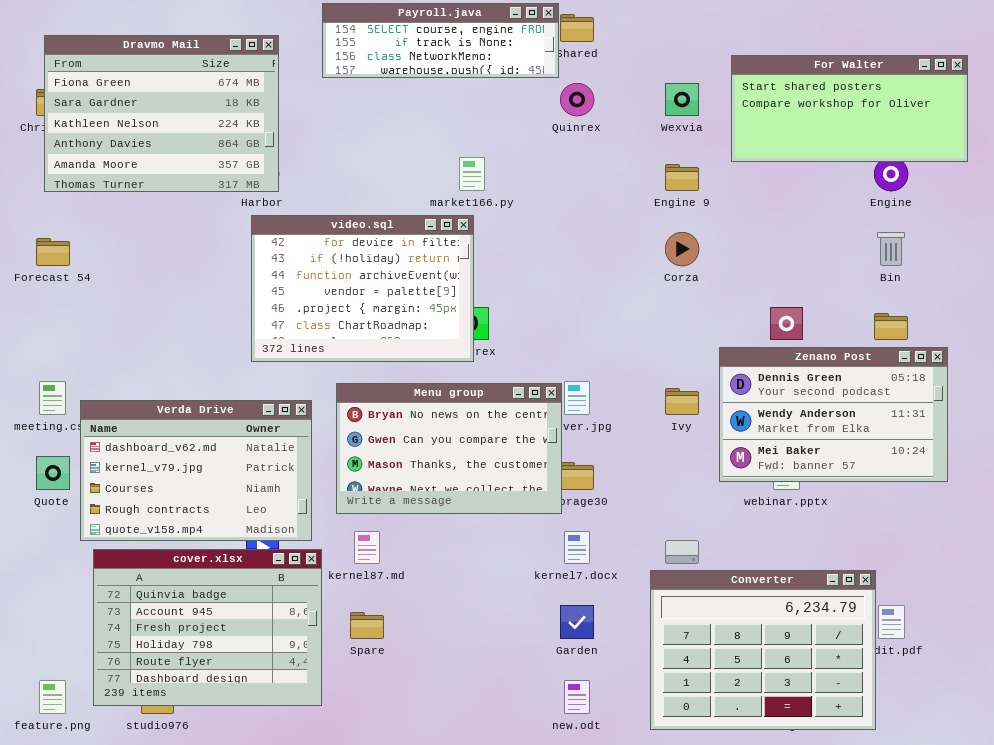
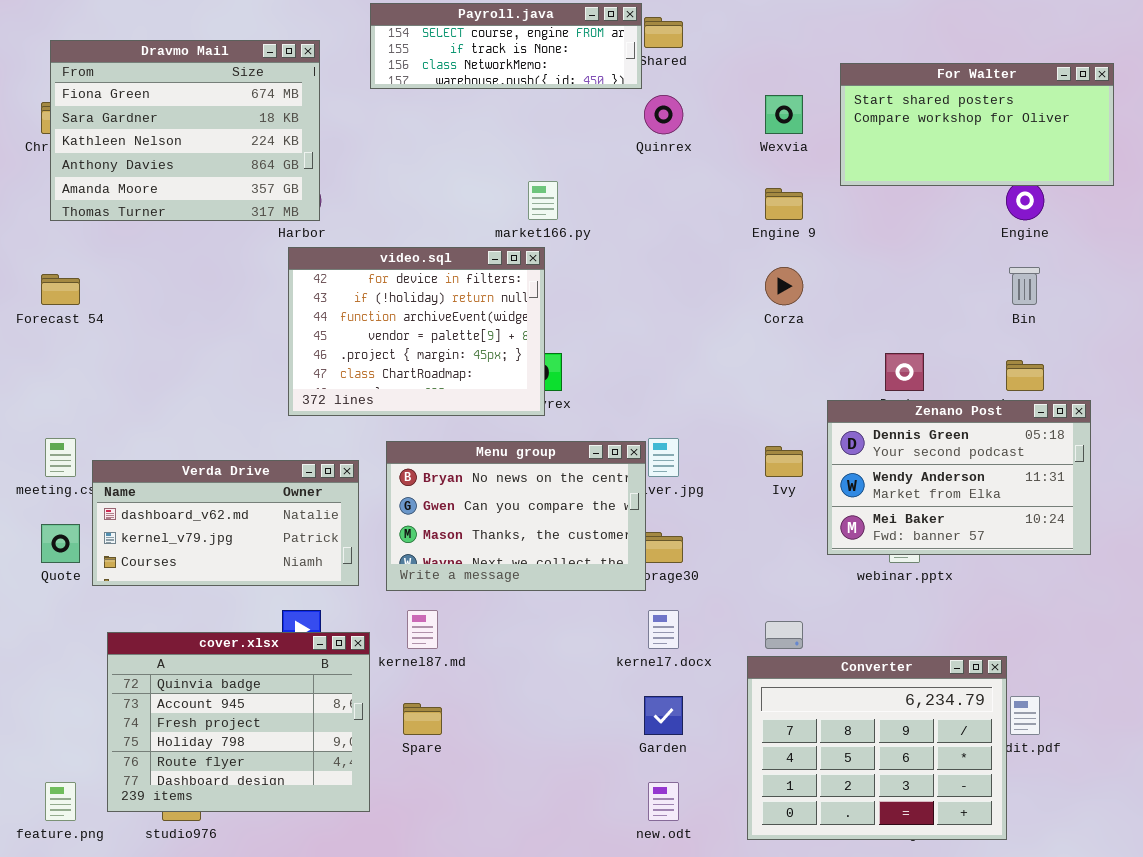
Verda Drive: [80,400,312,541] -> [92,460,359,586], resized

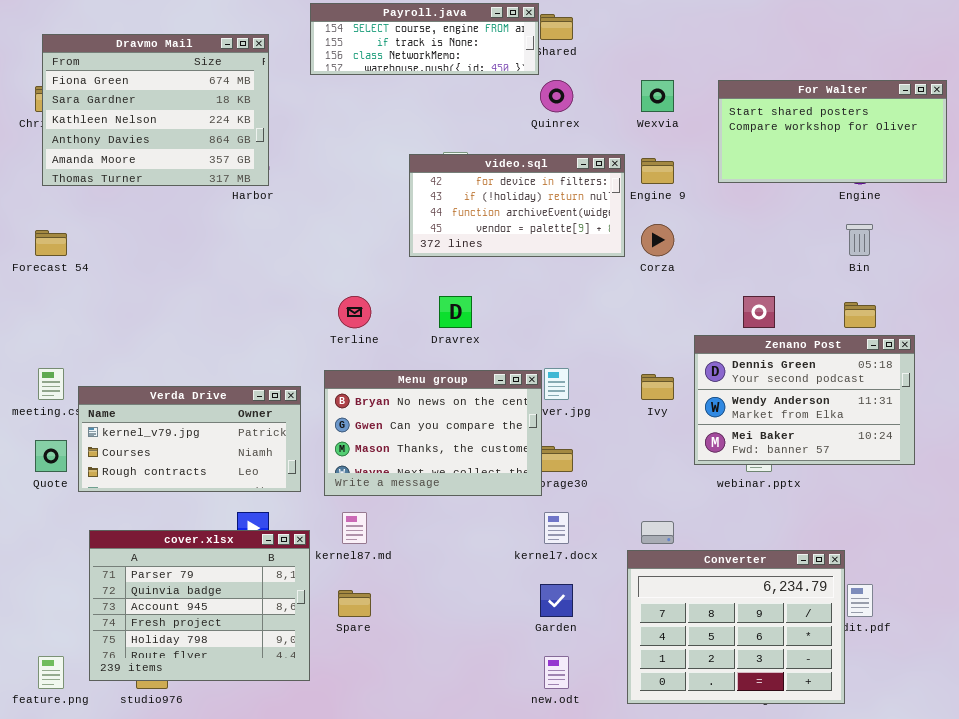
For Walter: [840,63,1114,186] -> [718,80,947,183], moved
video.sql: [288,247,545,416] -> [409,154,625,257], moved, resized
Verda Drive: [92,460,359,586] -> [78,386,301,492], scrolled down 1 row
cover.xlsx: [107,632,370,812] -> [89,530,310,681], scrolled up 1 row

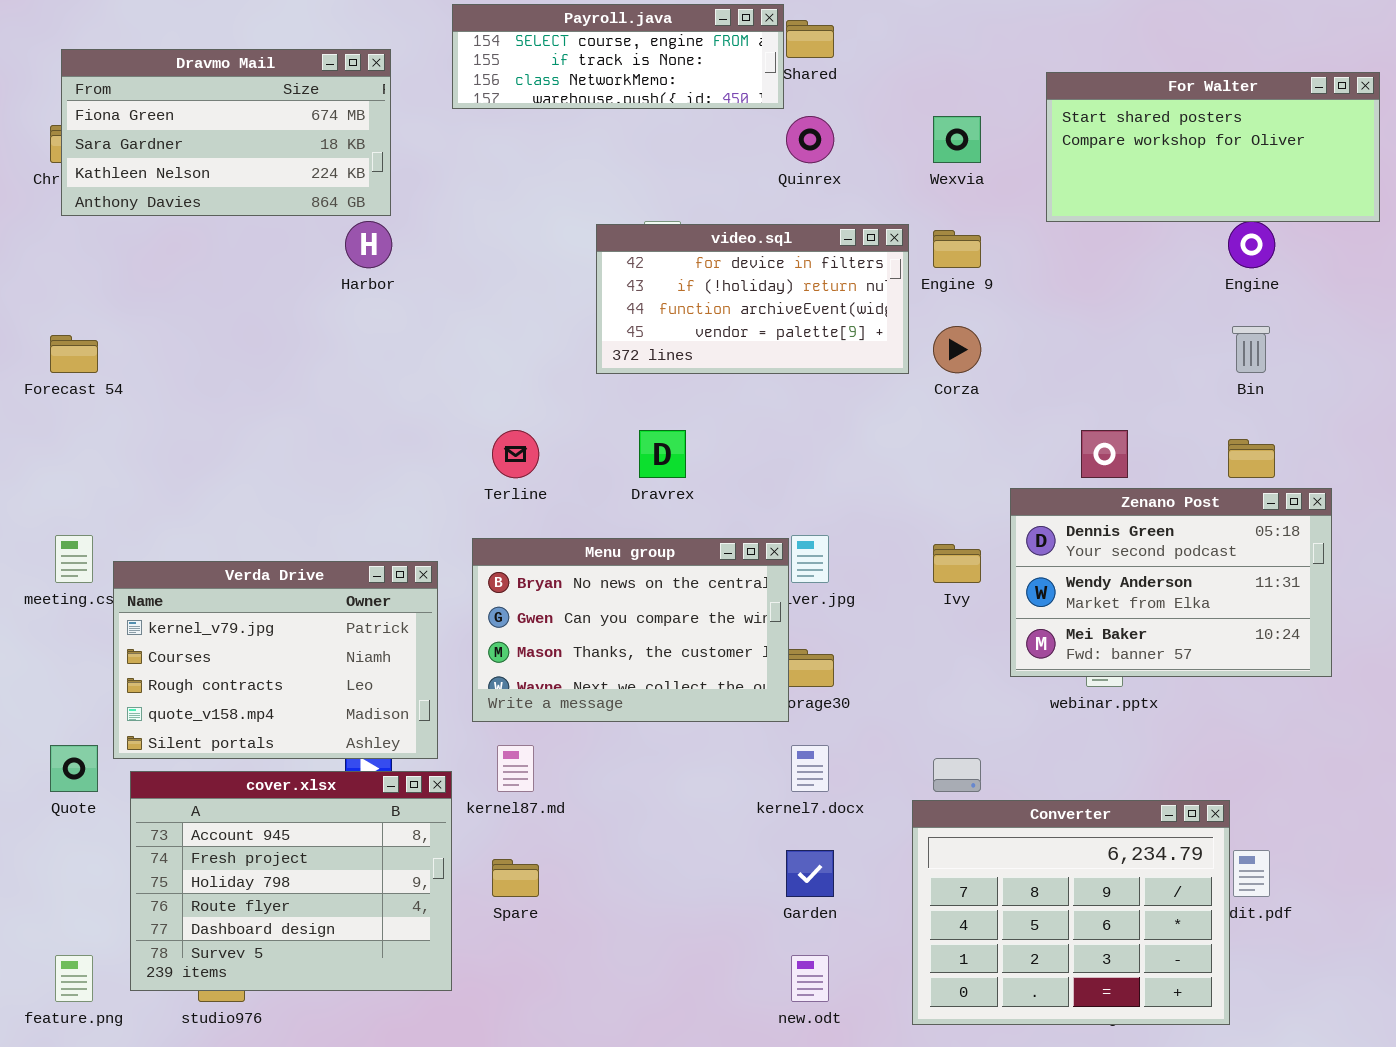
Dravmo Mail: [42,34,269,186] -> [61,49,391,216], resized
For Walter: [718,80,947,183] -> [1046,72,1380,222], moved
Verda Drive: [78,386,301,492] -> [113,561,438,759], resized
Quote: [35,440,67,472] -> [50,745,98,792], moved
cover.xlsx: [89,530,310,681] -> [130,771,452,991], scrolled down 2 rows

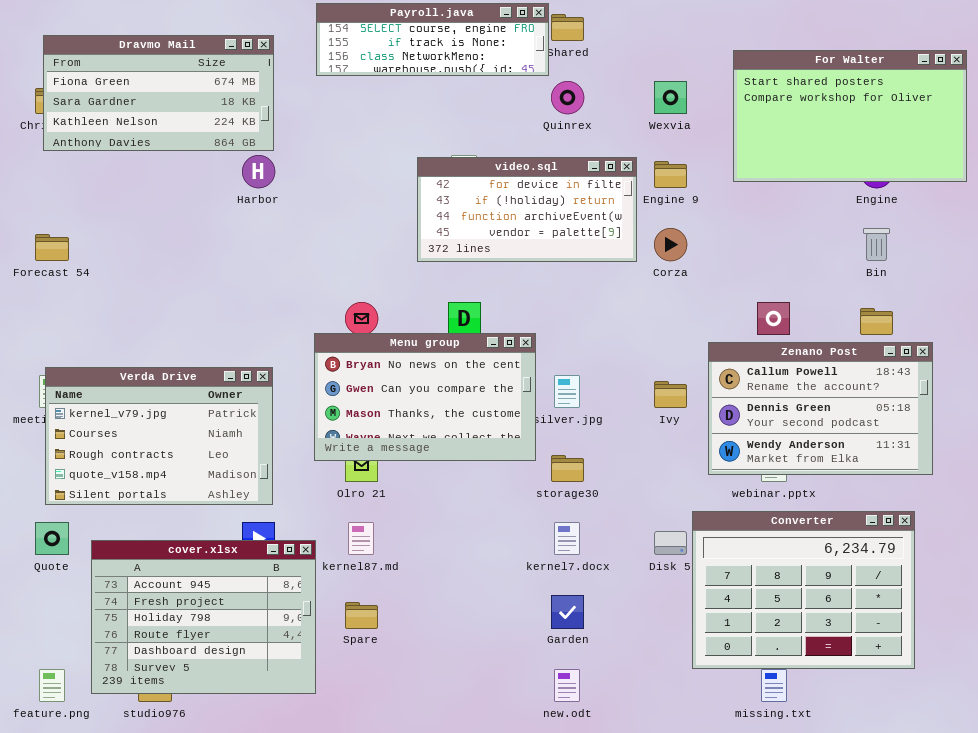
For Walter: [1046,72,1380,222] -> [733,50,967,182], resized
Zenano Post: [1010,488,1332,677] -> [708,342,933,475], scrolled up 1 row
Menu group: [472,538,789,722] -> [314,333,536,461], moved
Verda Drive: [113,561,438,759] -> [45,367,273,505], moved
Converter: [912,800,1230,1025] -> [692,511,915,669], moved

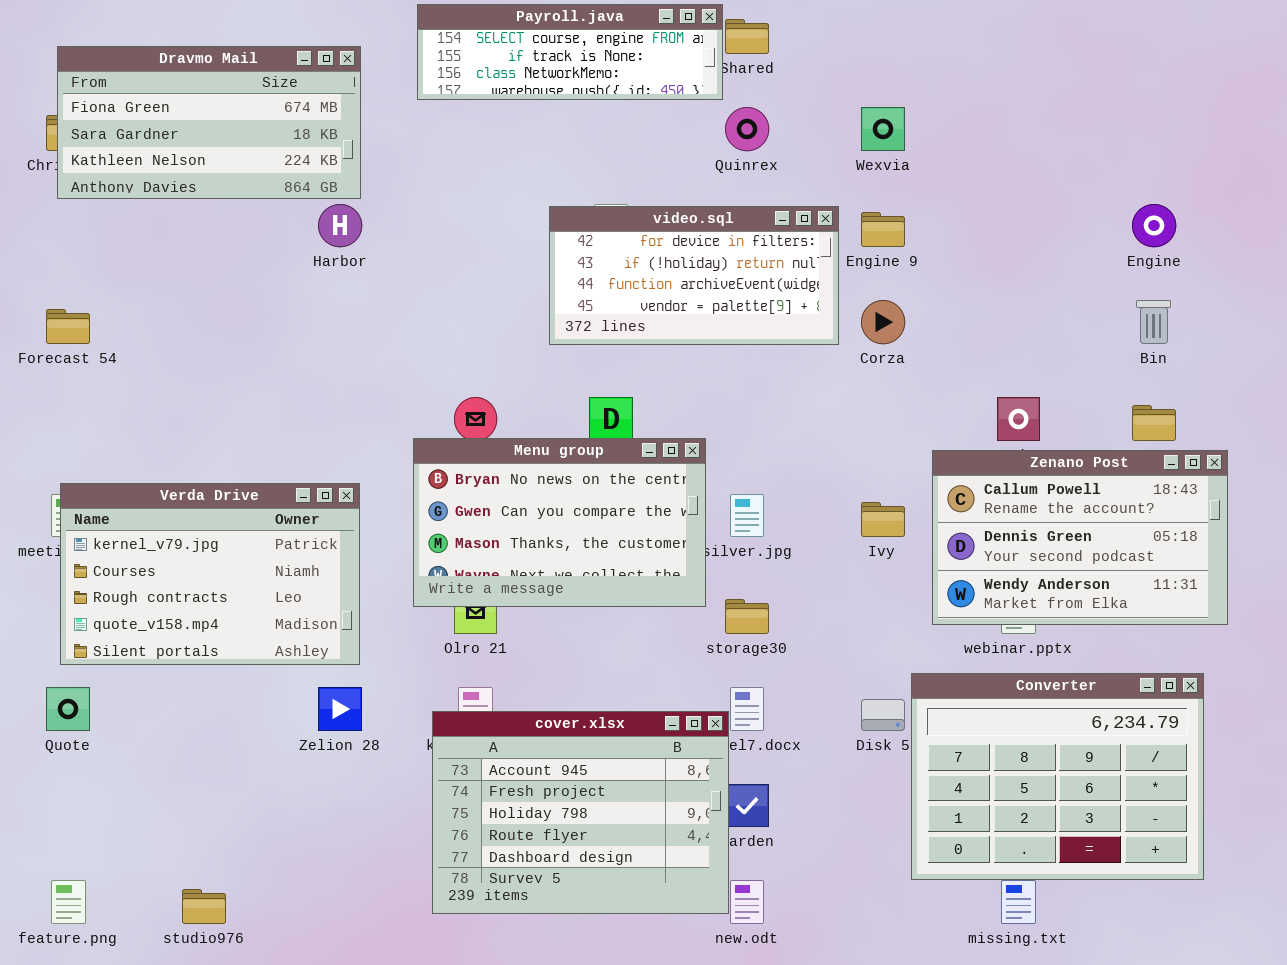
For Walter: [733,50,967,182] -> none, closed
cover.xlsx: [91,540,316,694] -> [432,711,729,914], moved

